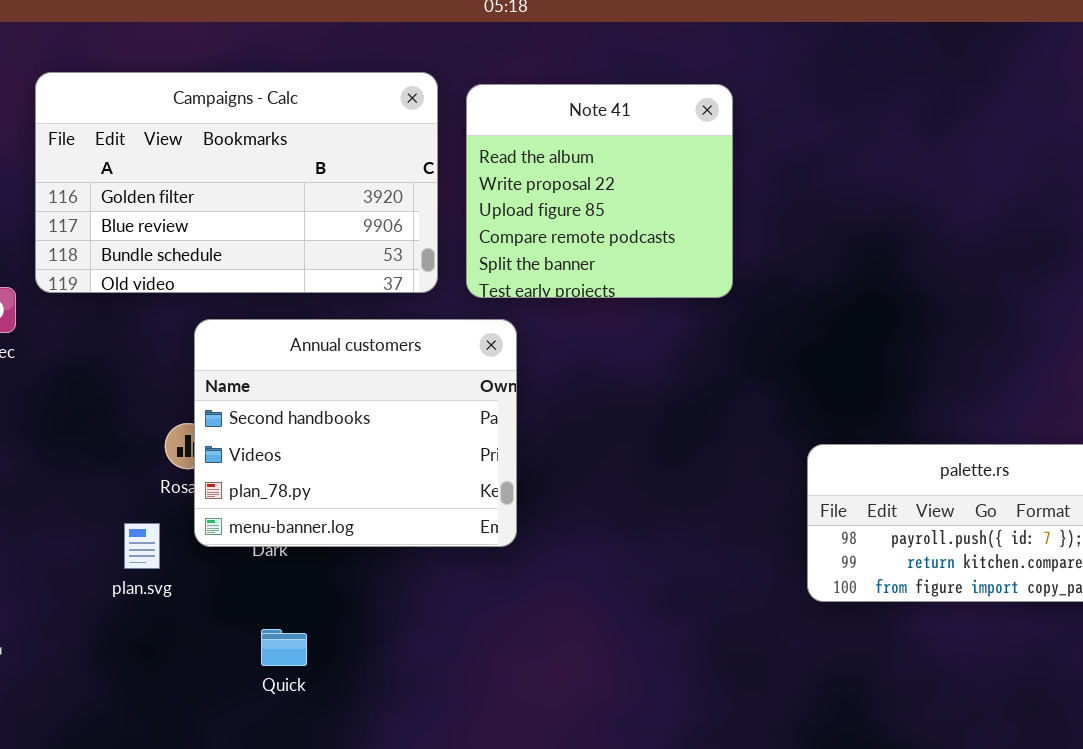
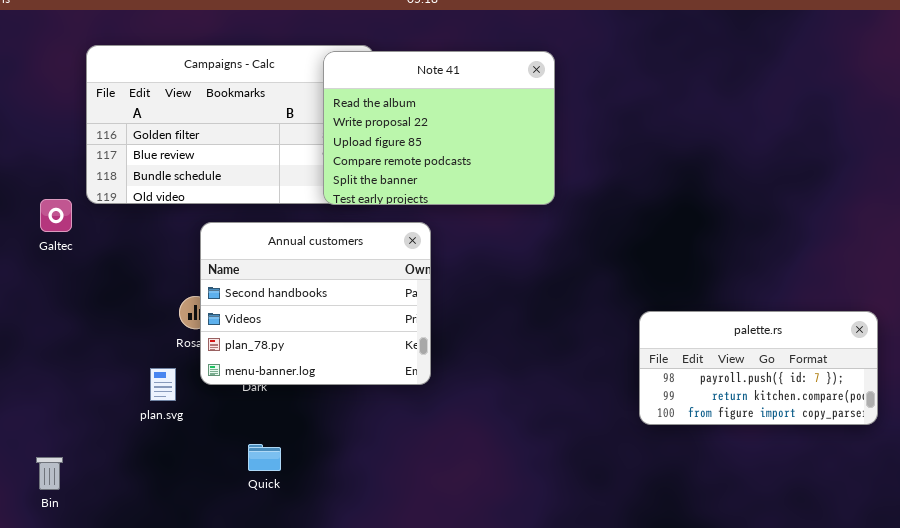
Note 41: [466,84,733,298] -> [323,51,555,205], moved, resized

